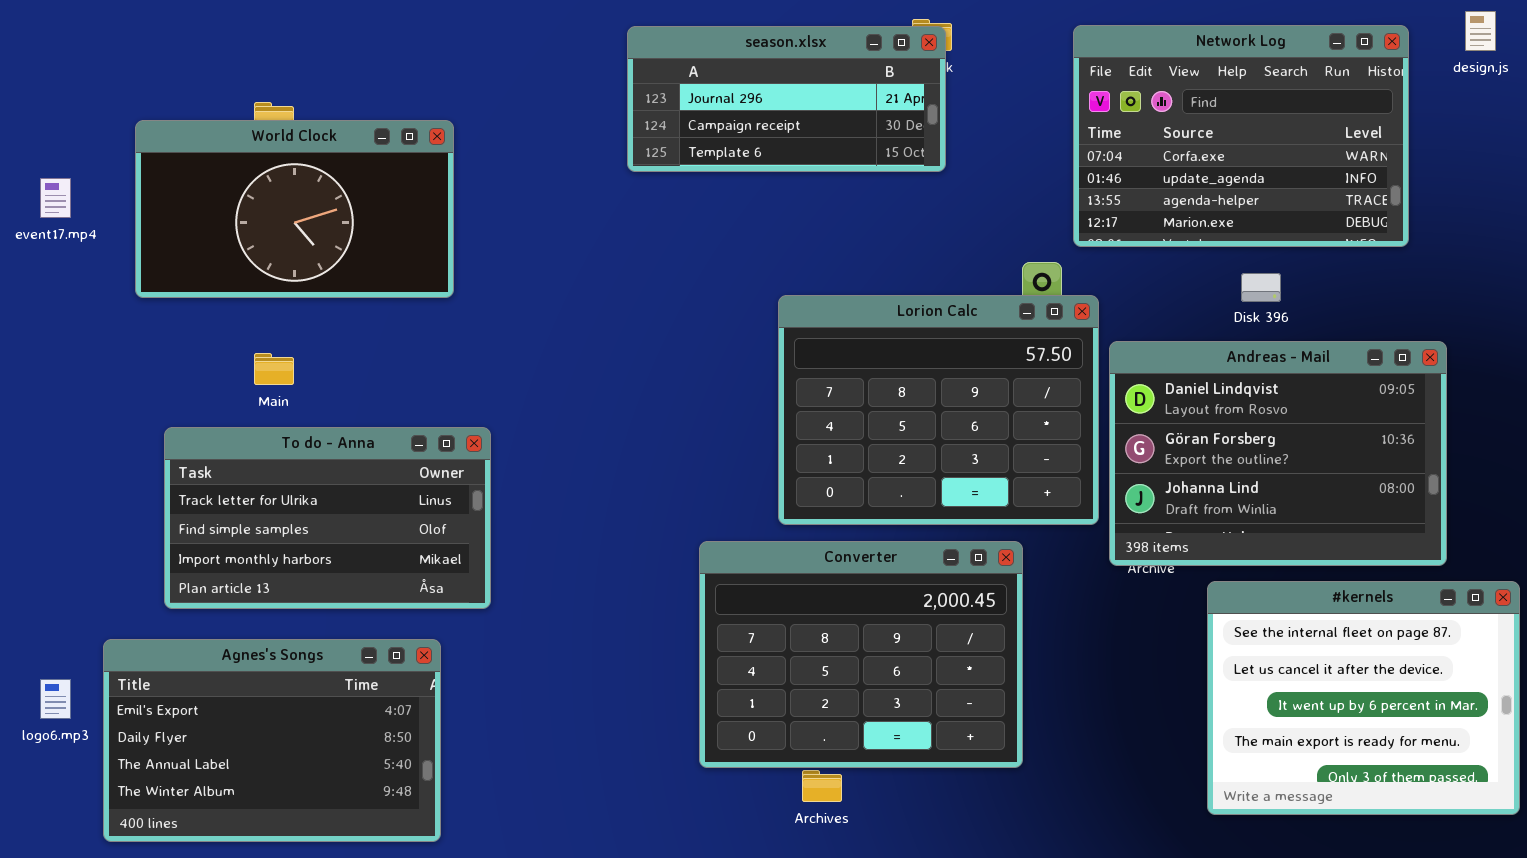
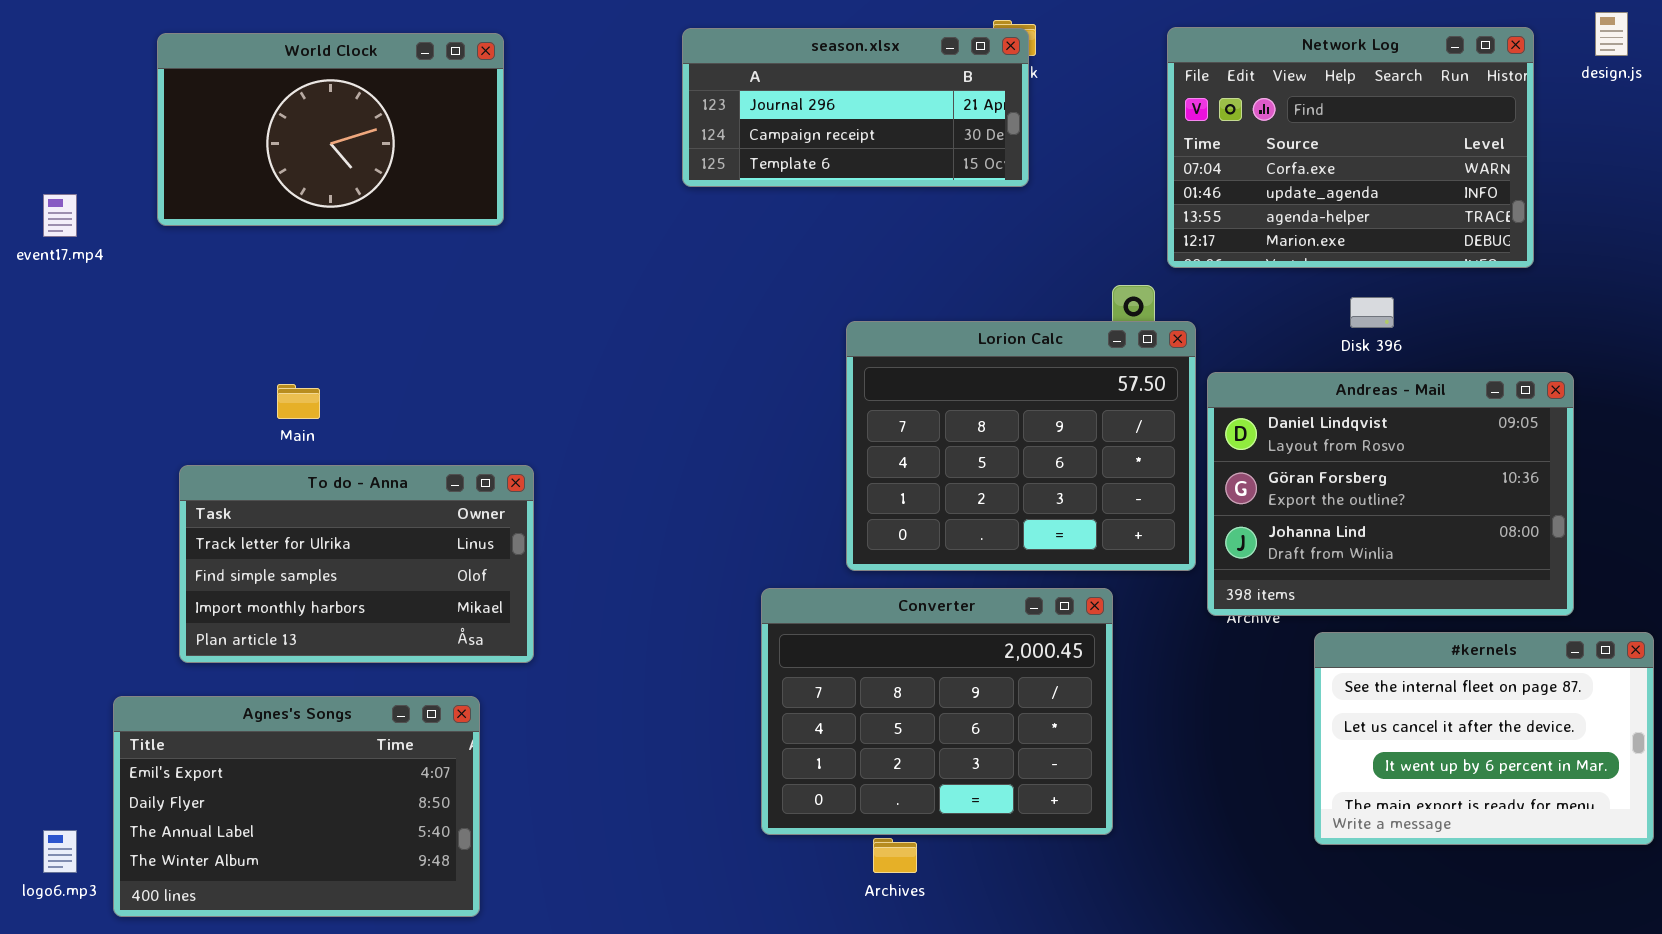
World Clock: [135,120,454,298] -> [157,33,504,226], moved
#kernels: [1207,581,1520,815] -> [1314,632,1654,845], resized
logo6.mp3: [40,679,71,719] -> [43,830,77,873], moved

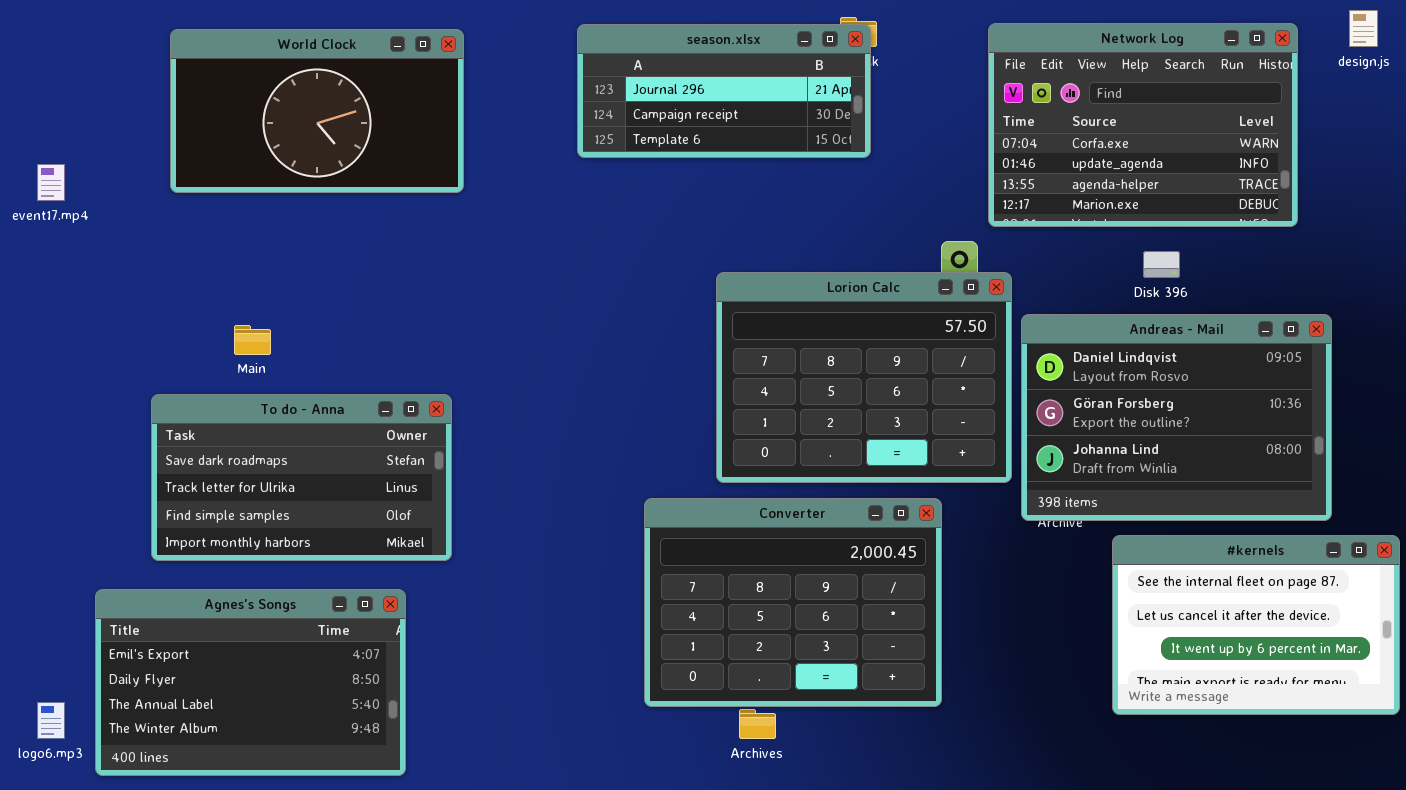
World Clock: [157,33,504,226] -> [170,29,464,193], moved
To do - Anna: [179,465,534,663] -> [151,394,452,561], scrolled up 1 row

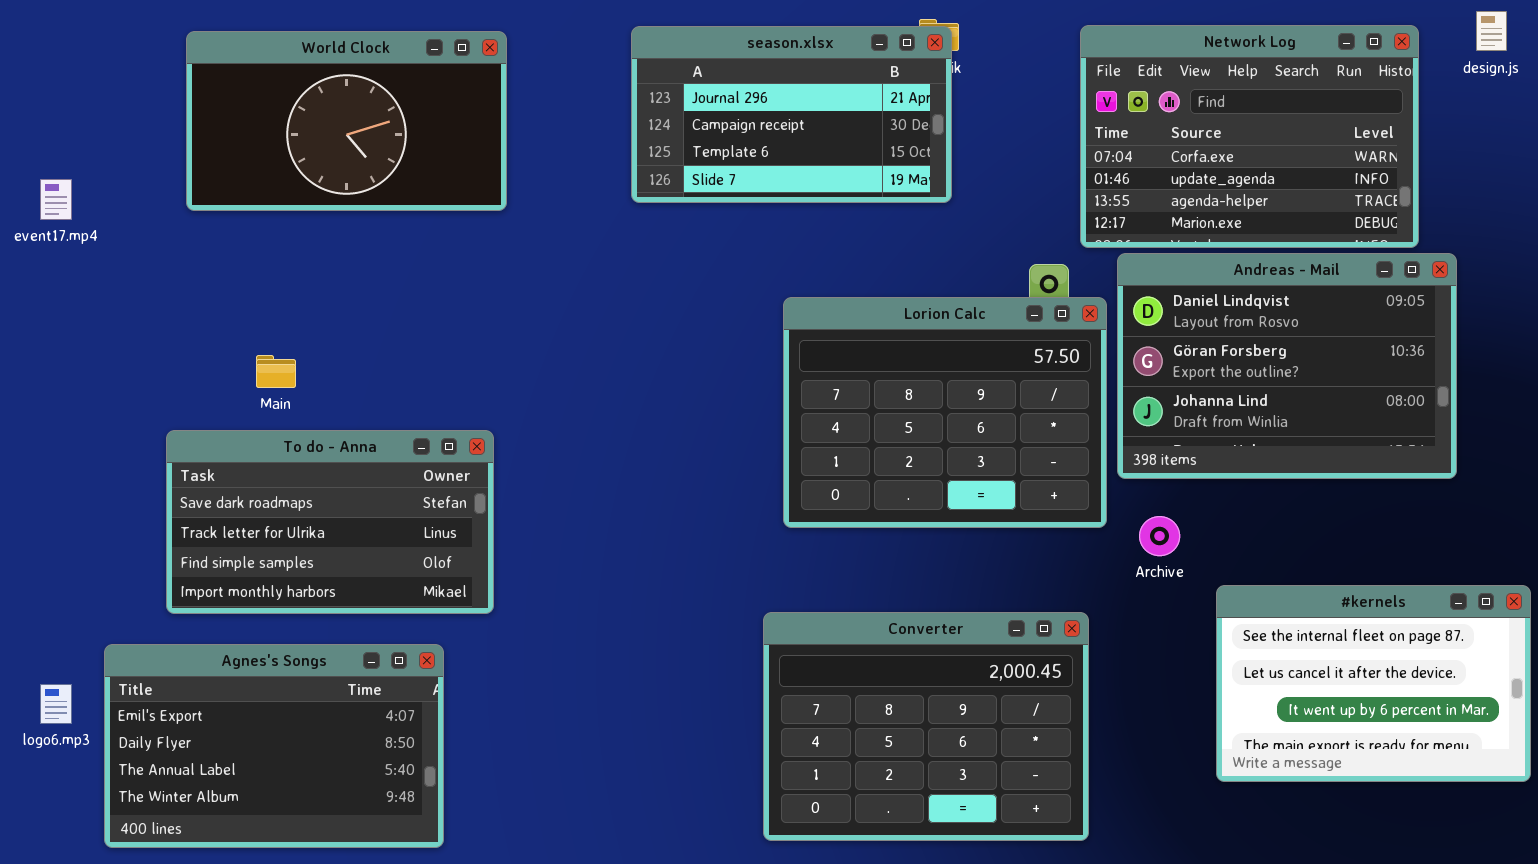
season.xlsx: [577,24,871,158] -> [631,26,952,203], resized
Andreas - Mail: [1021,314,1332,521] -> [1117,253,1457,479], moved
Converter: [644,498,942,707] -> [763,612,1089,841], moved
logo6.mp3: [37,702,65,739] -> [40,684,72,724], moved

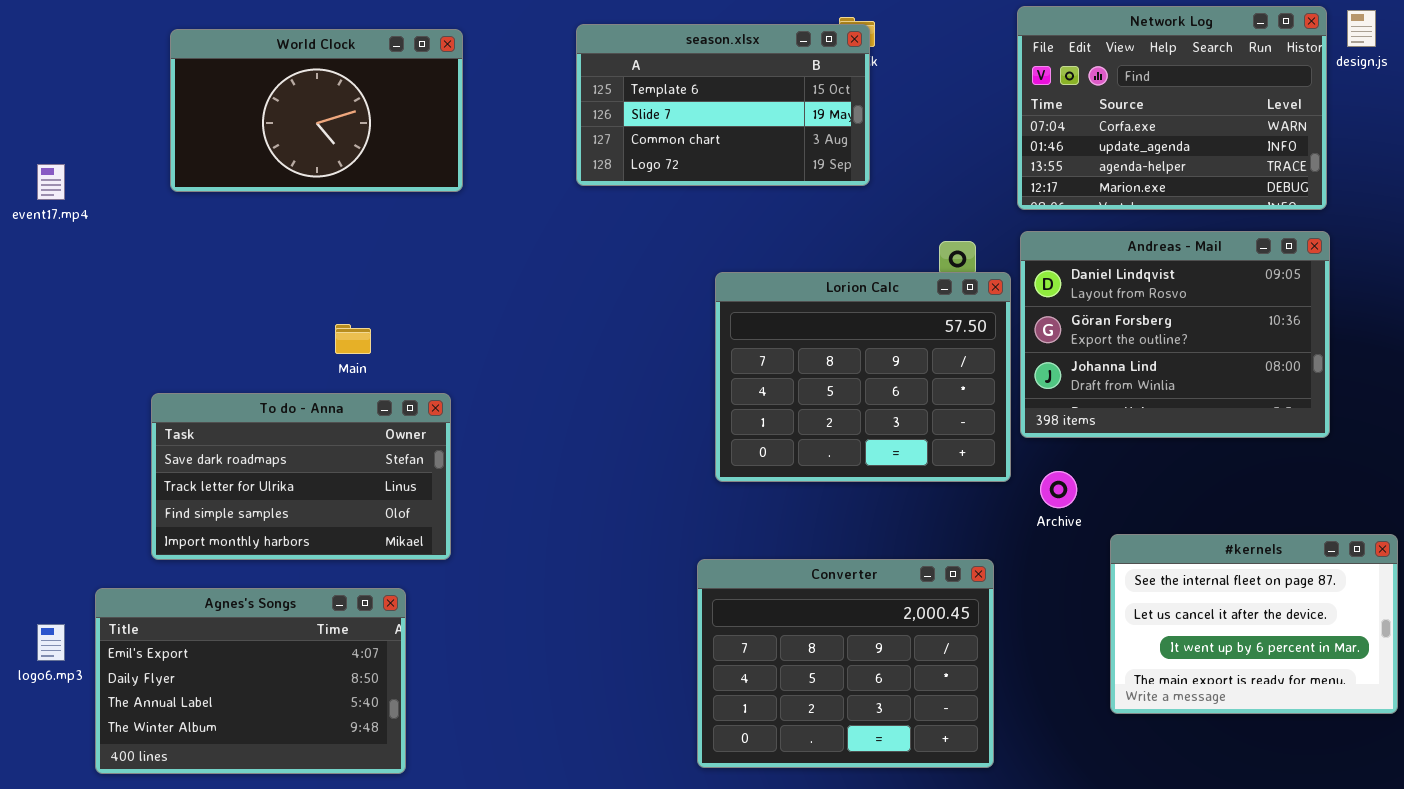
Network Log: [1080,25,1419,248] -> [1017,6,1327,210], moved
season.xlsx: [631,26,952,203] -> [576,24,870,186], scrolled down 2 rows
Main: [256,355,296,388] -> [335,324,371,354], moved

